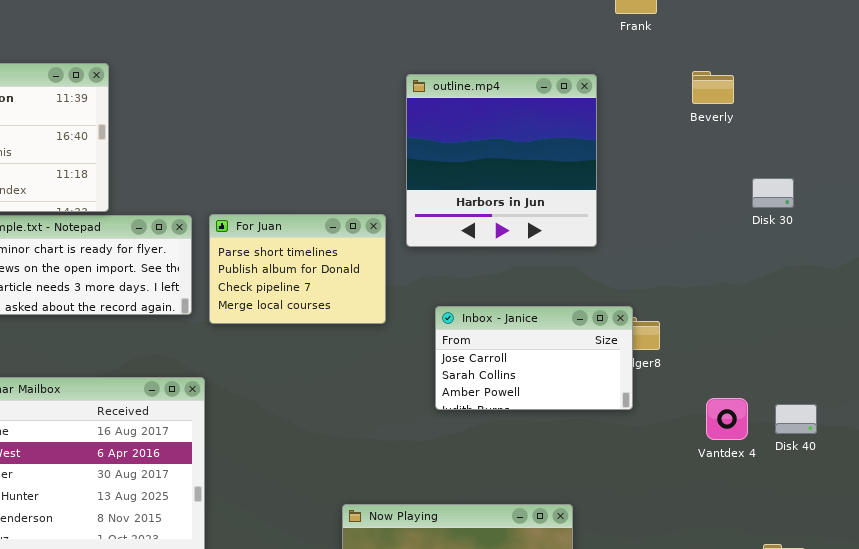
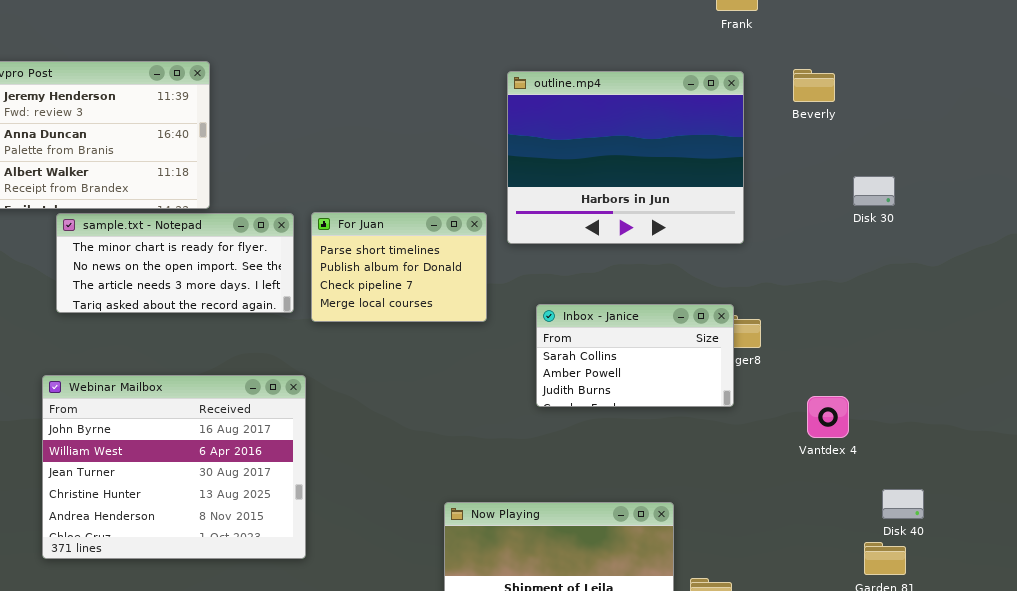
outline.mp4: [406,74,597,247] -> [507,71,744,244], resized
Inbox - Janice: [435,306,633,410] -> [536,304,734,407], scrolled down 1 row
Disk 40: [775,404,817,434] -> [882,489,924,519], moved

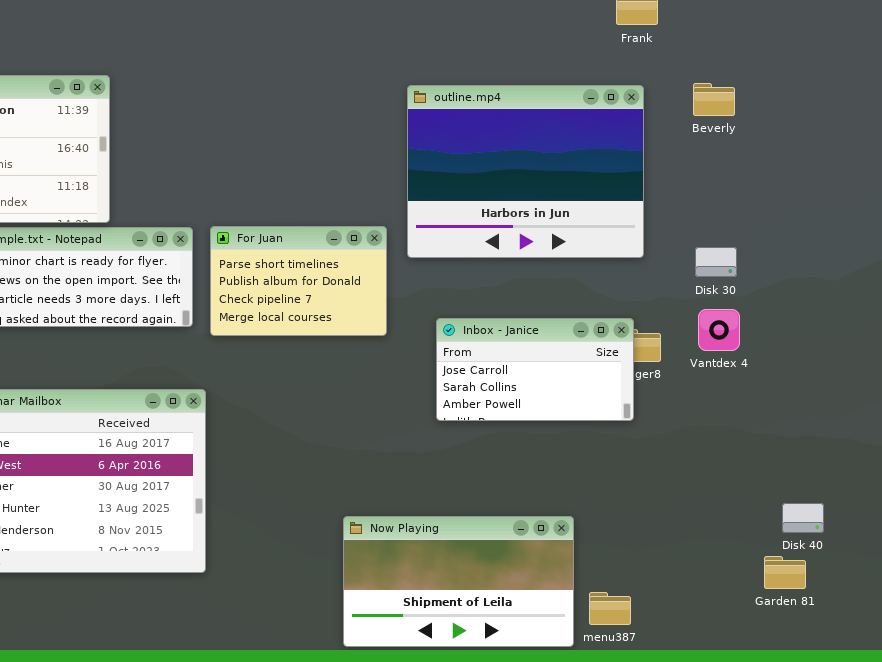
Disk 30: [853,176,895,206] -> [695,247,737,277], moved
Inbox - Janice: [536,304,734,407] -> [436,318,634,421], scrolled up 1 row
Vantdex 4: [807,396,849,438] -> [698,309,740,351], moved

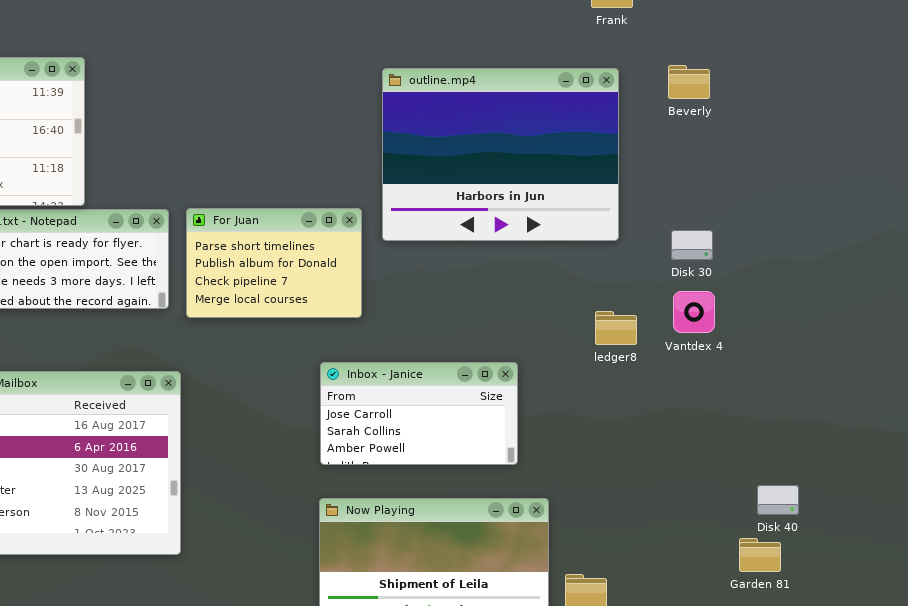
Inbox - Janice: [436,318,634,421] -> [320,362,518,465], moved

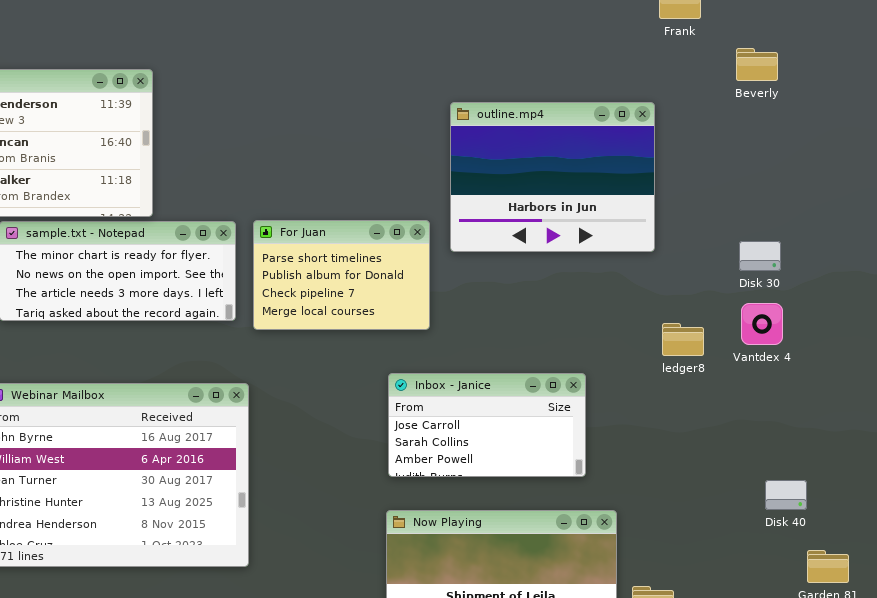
Beverly: [668,65,710,99] -> [736,48,778,81], moved
outline.mp4: [382,68,619,241] -> [450,102,655,252], resized
Disk 40: [757,485,799,515] -> [765,480,807,510], moved

